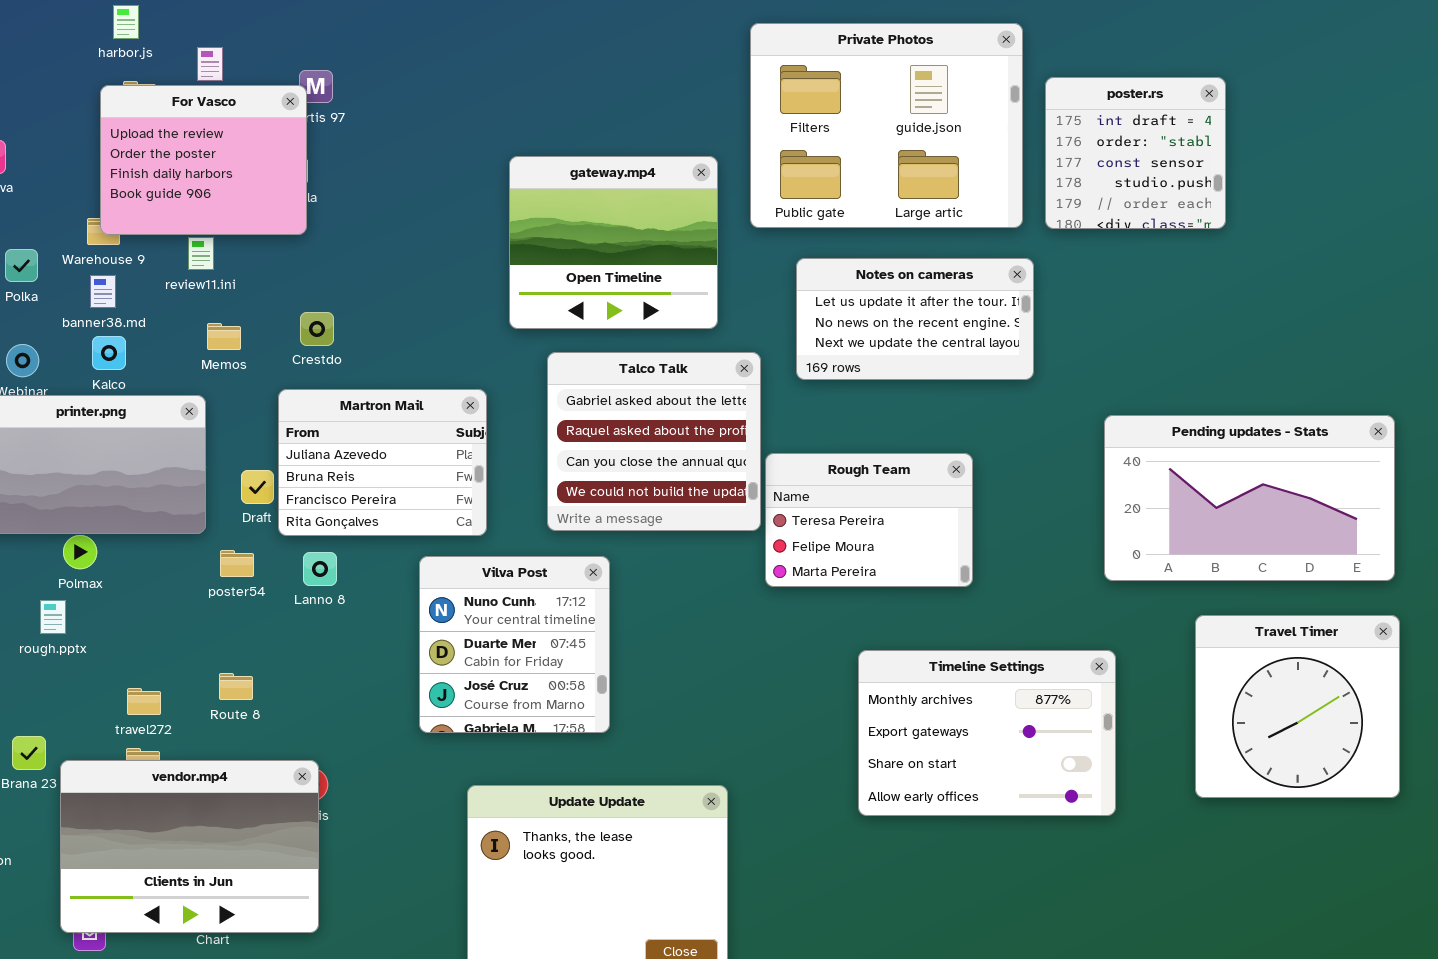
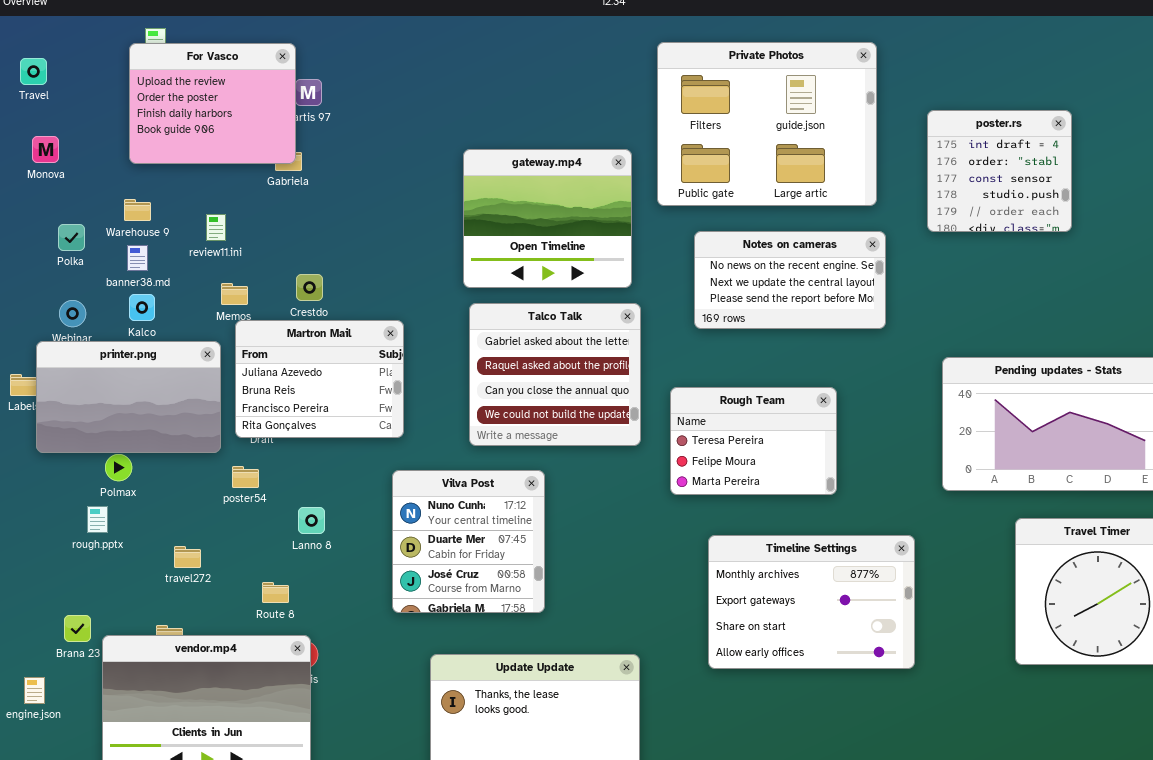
poster.rs: [1045,77,1226,229] -> [927,110,1072,232], moved
For Vasco: [100,85,307,235] -> [129,43,296,164], moved
Notes on cameras: [796,258,1034,380] -> [694,231,886,329], scrolled down 1 row
Talco Talk: [547,352,761,531] -> [469,303,641,446], moved
Martron Mail: [278,389,487,536] -> [235,320,404,438], moved
Lanno 8: [303,552,337,586] -> [298,507,325,534], moved
Timeline Settings: [858,650,1116,816] -> [708,535,915,669], moved
Route 8: [219,673,253,700] -> [262,582,289,603], moved
travel272: [127,688,161,715] -> [174,546,201,568], moved

